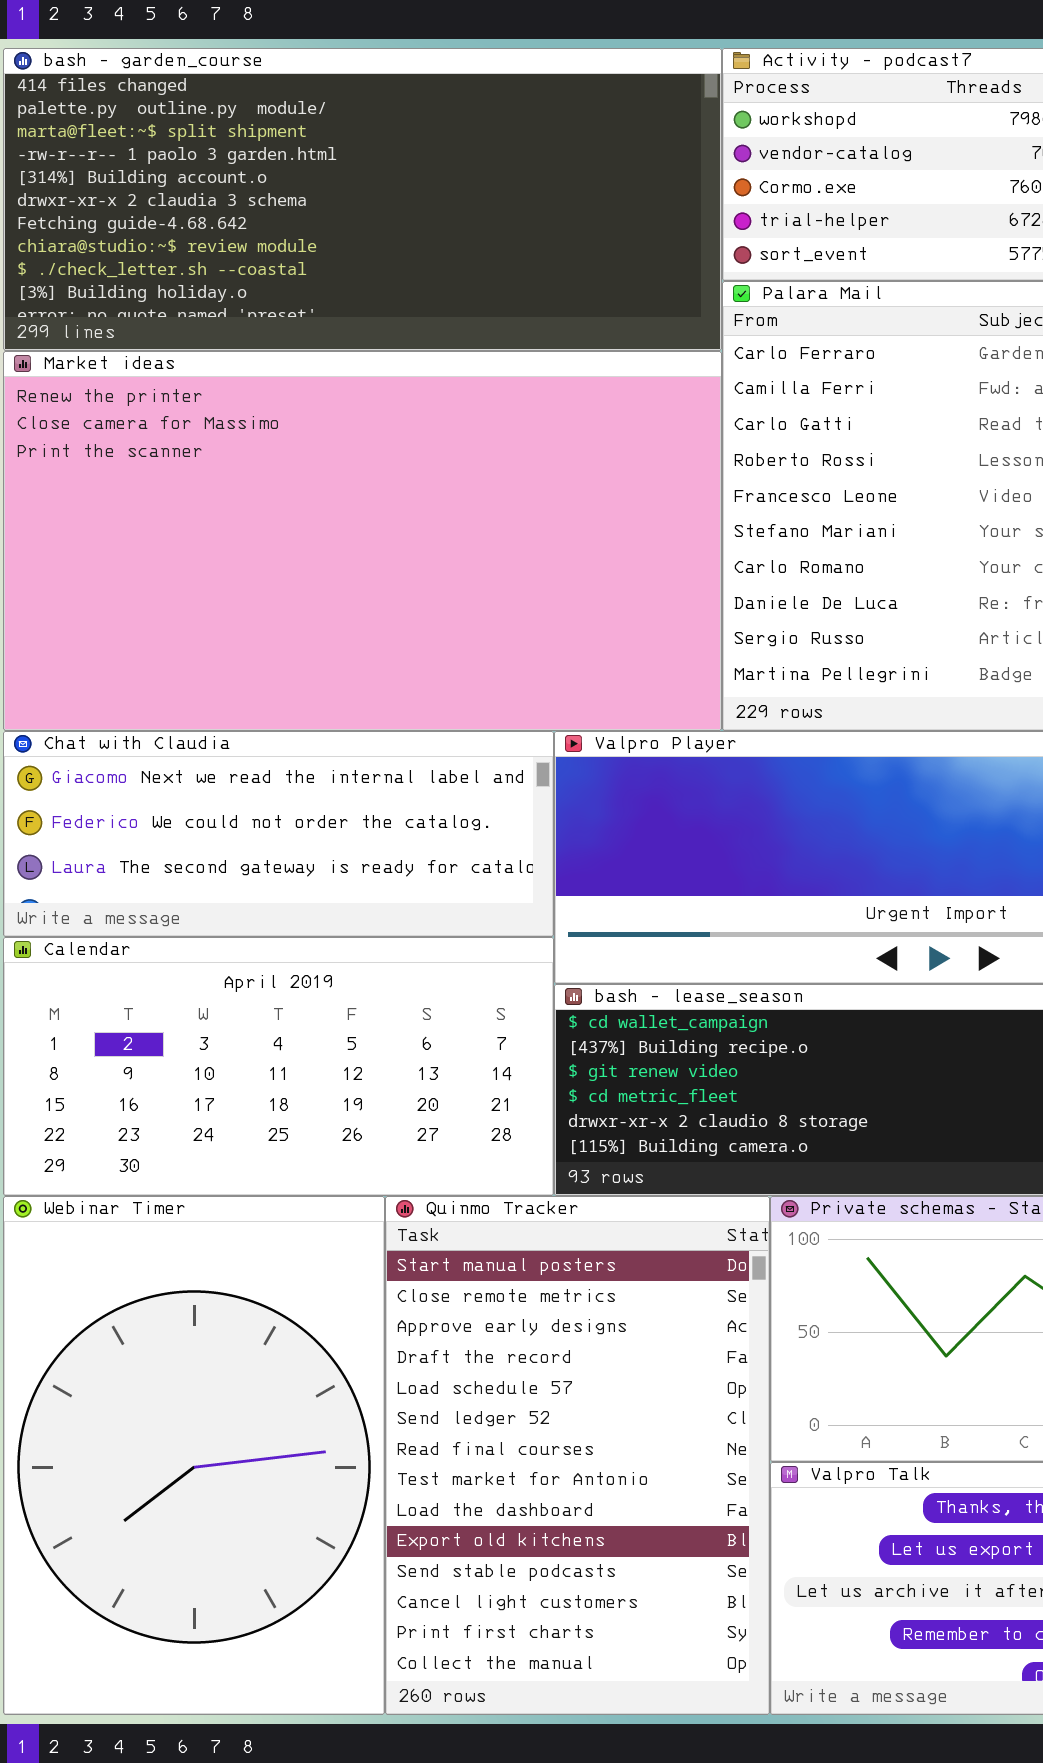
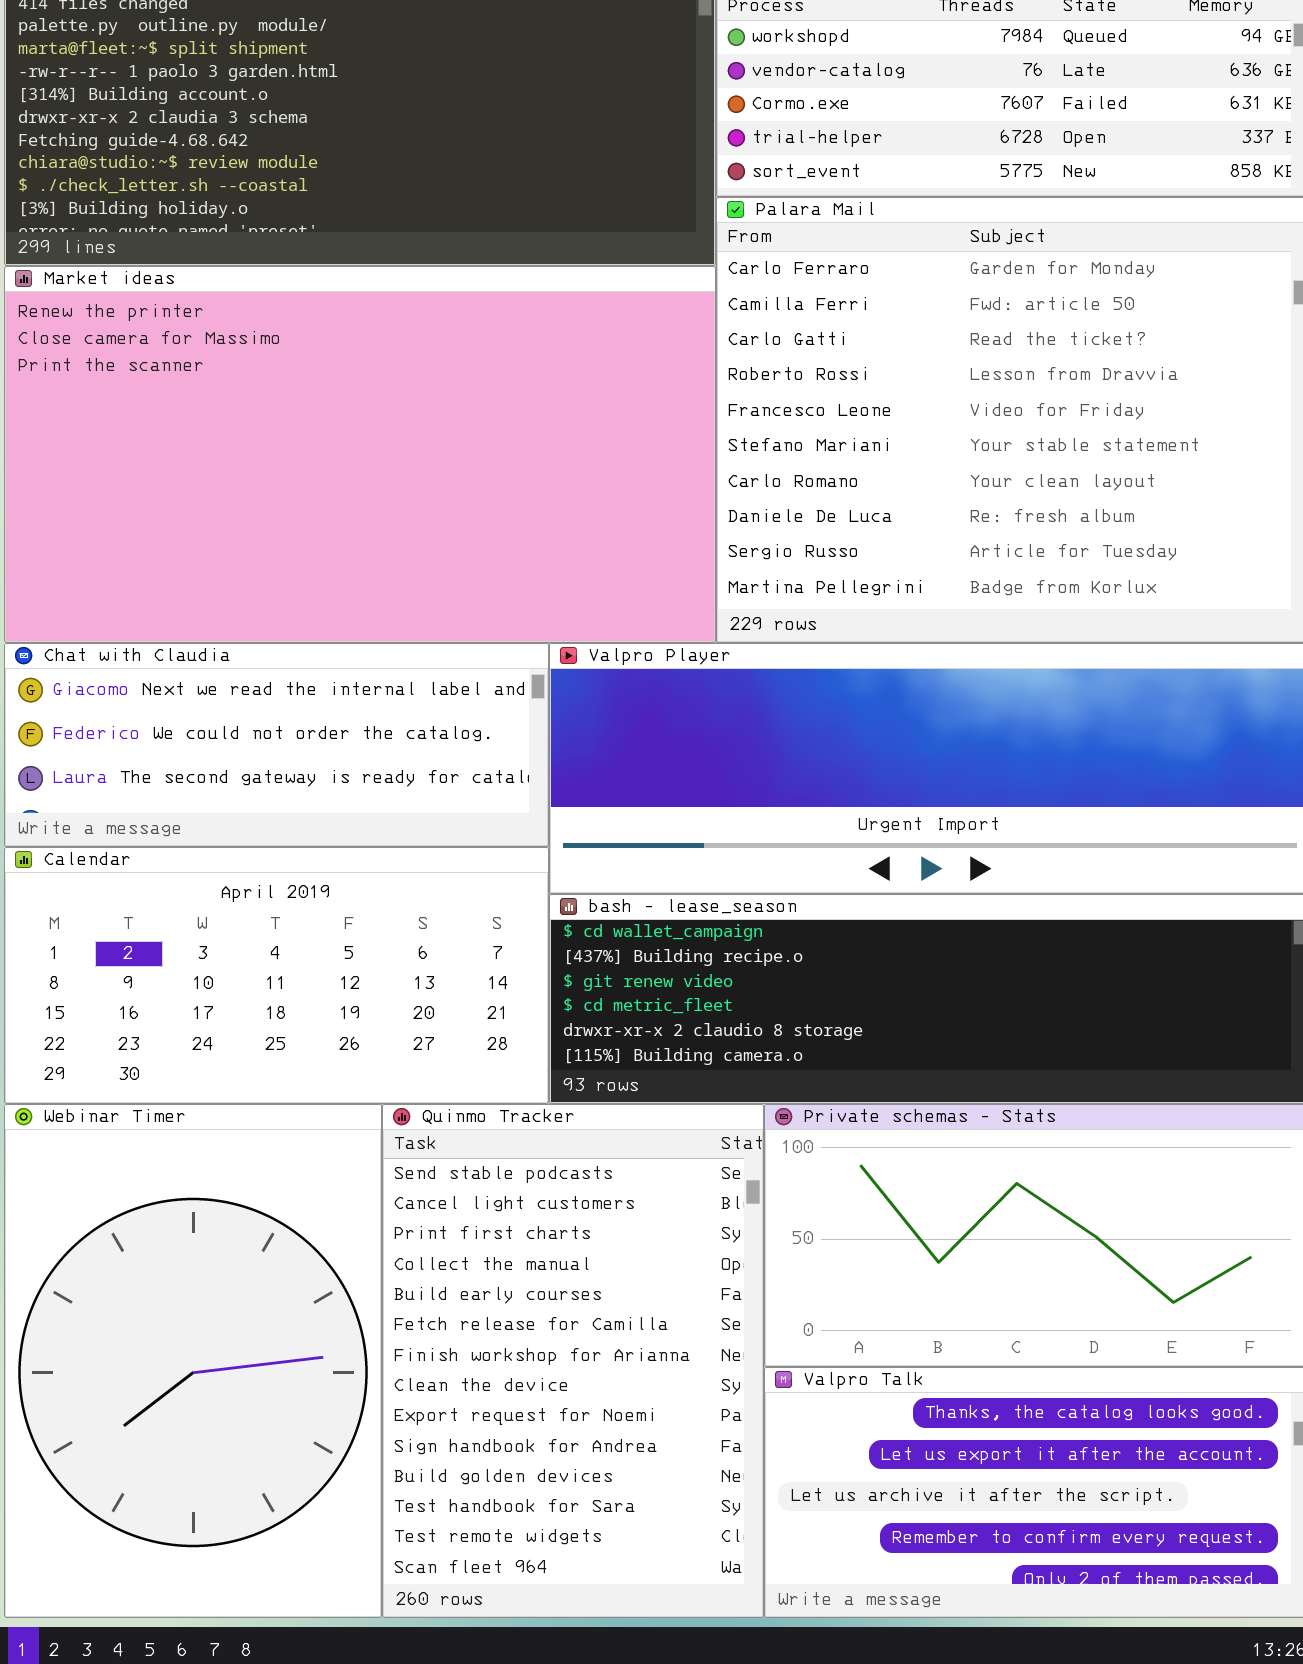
Quinmo Tracker: [385,1196,770,1715] -> [382,1104,764,1618], scrolled down 10 rows

